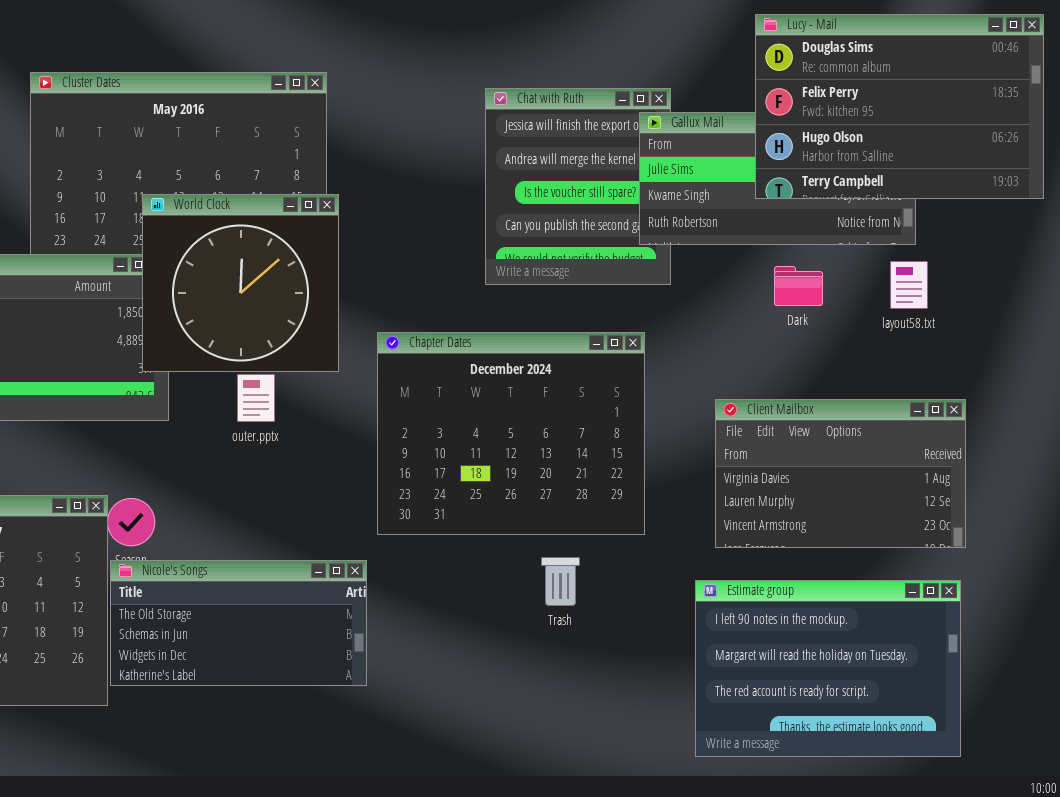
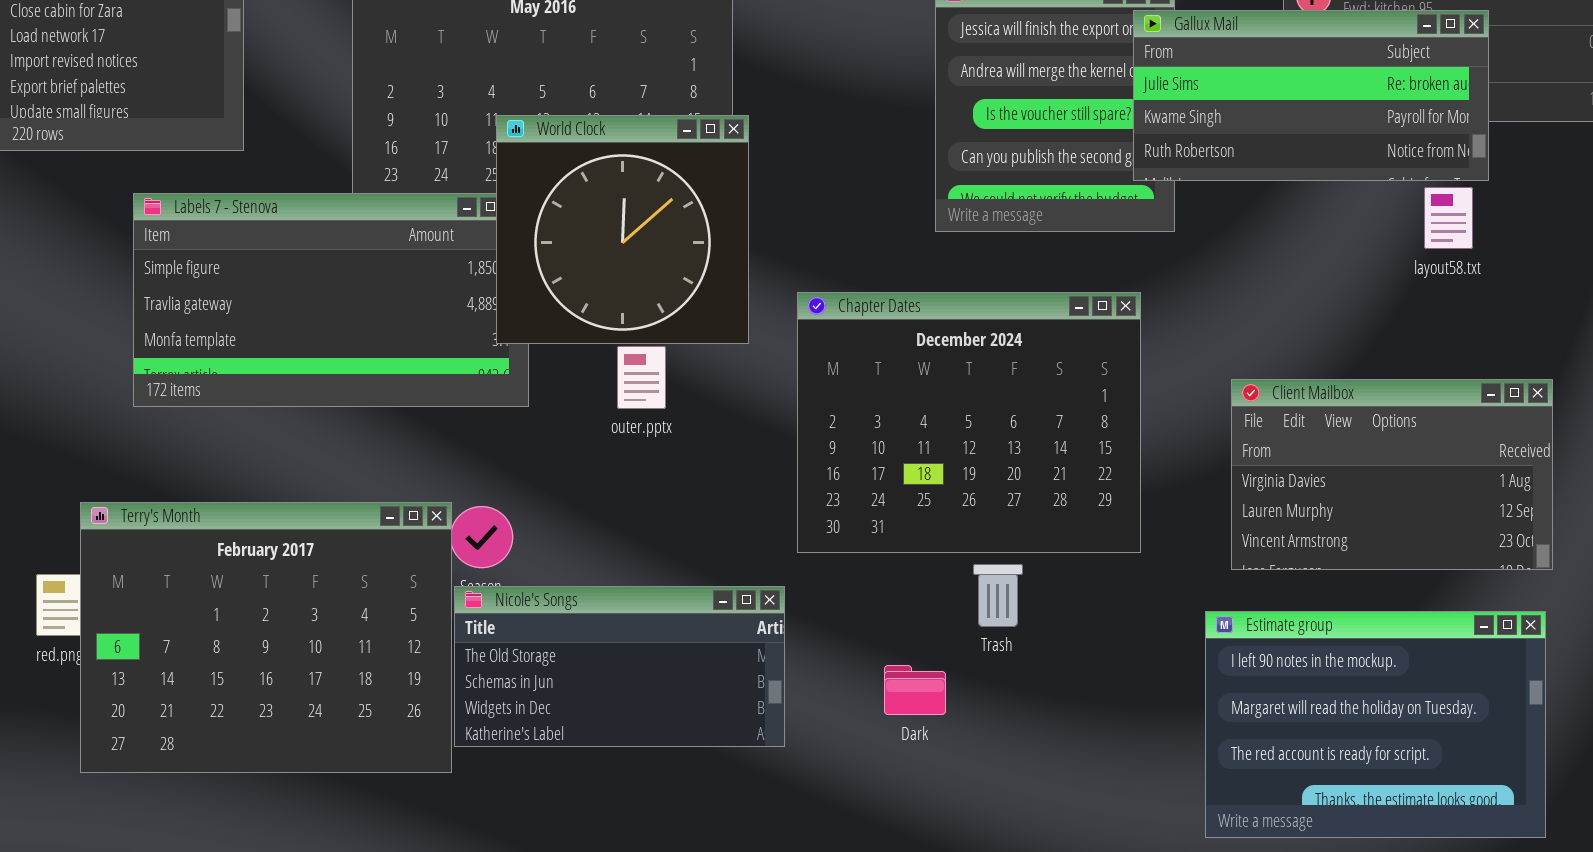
Gallux Mail: [639,112,916,245] -> [1133,10,1489,181], raised
layout58.txt: [890,261,928,309] -> [1424,187,1473,249], moved
Dark: [774,266,823,306] -> [884,665,946,715], moved
Trash: [541,557,580,606] -> [973,564,1023,627], moved

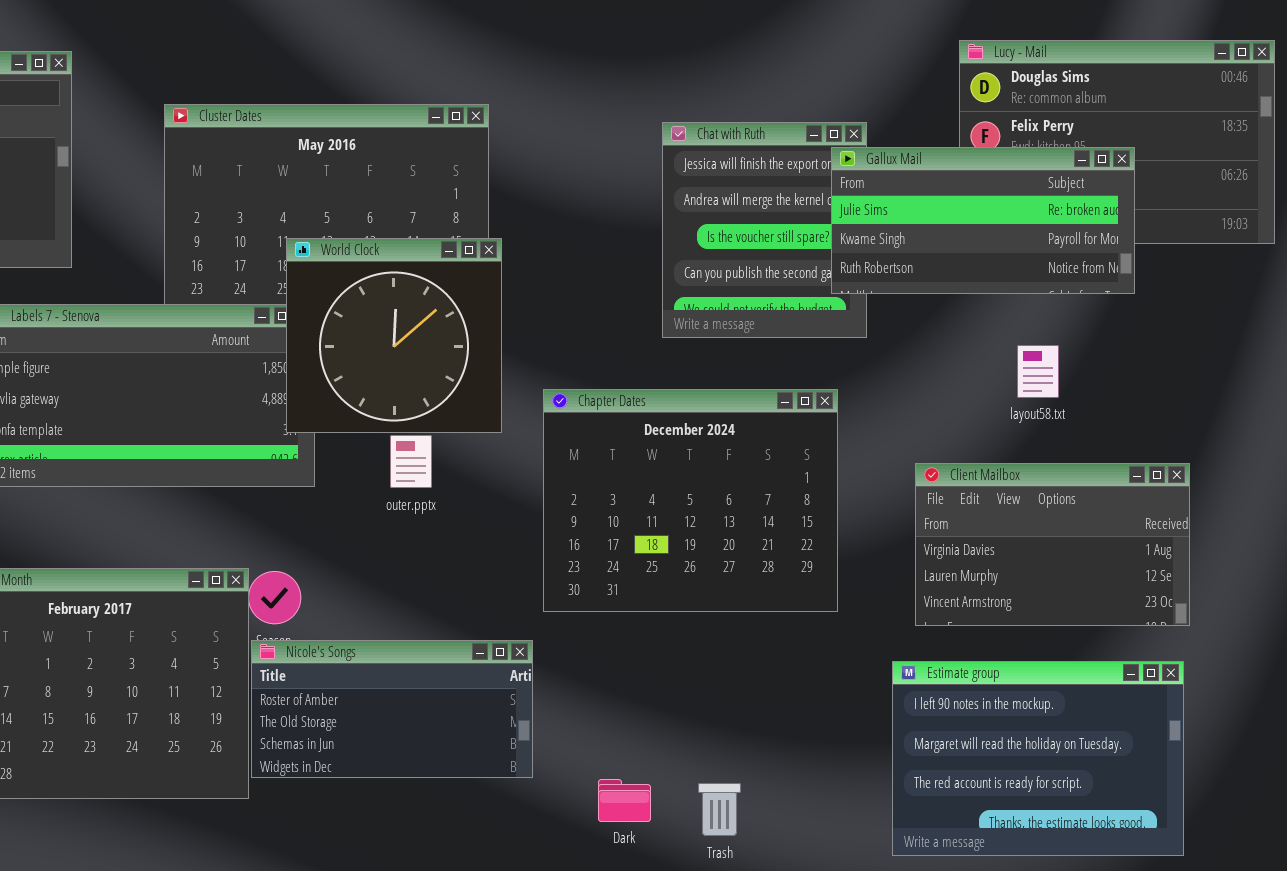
layout58.txt: [1424,187,1473,249] -> [1017,345,1059,398], moved
Trash: [973,564,1023,627] -> [698,783,741,836], moved
Nicole's Songs: [454,586,785,747] -> [251,640,533,778], scrolled up 1 row
Dark: [884,665,946,715] -> [598,779,651,822], moved

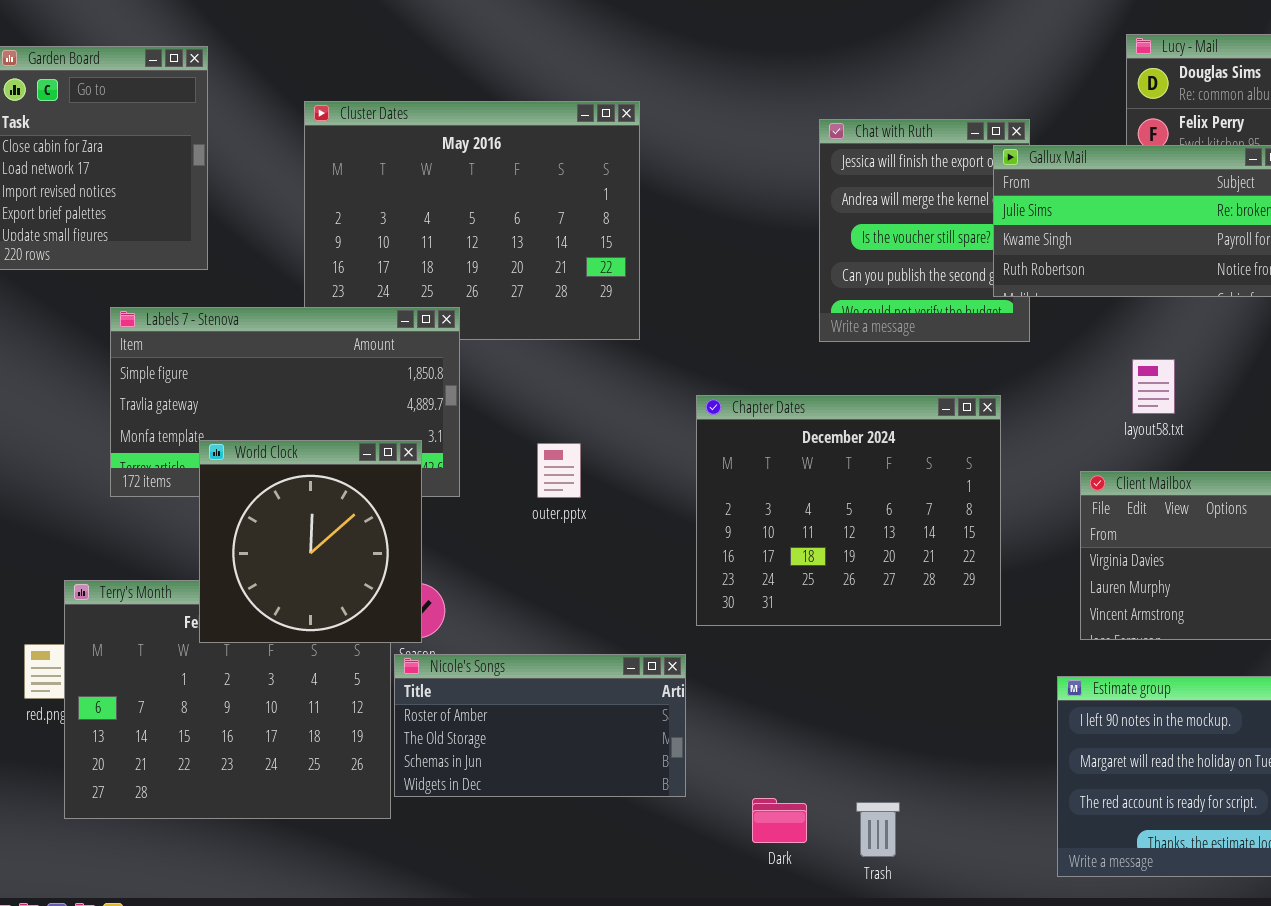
World Clock: [286,238,502,433] -> [199,440,422,643], moved
layout58.txt: [1017,345,1059,398] -> [1132,359,1175,414], moved

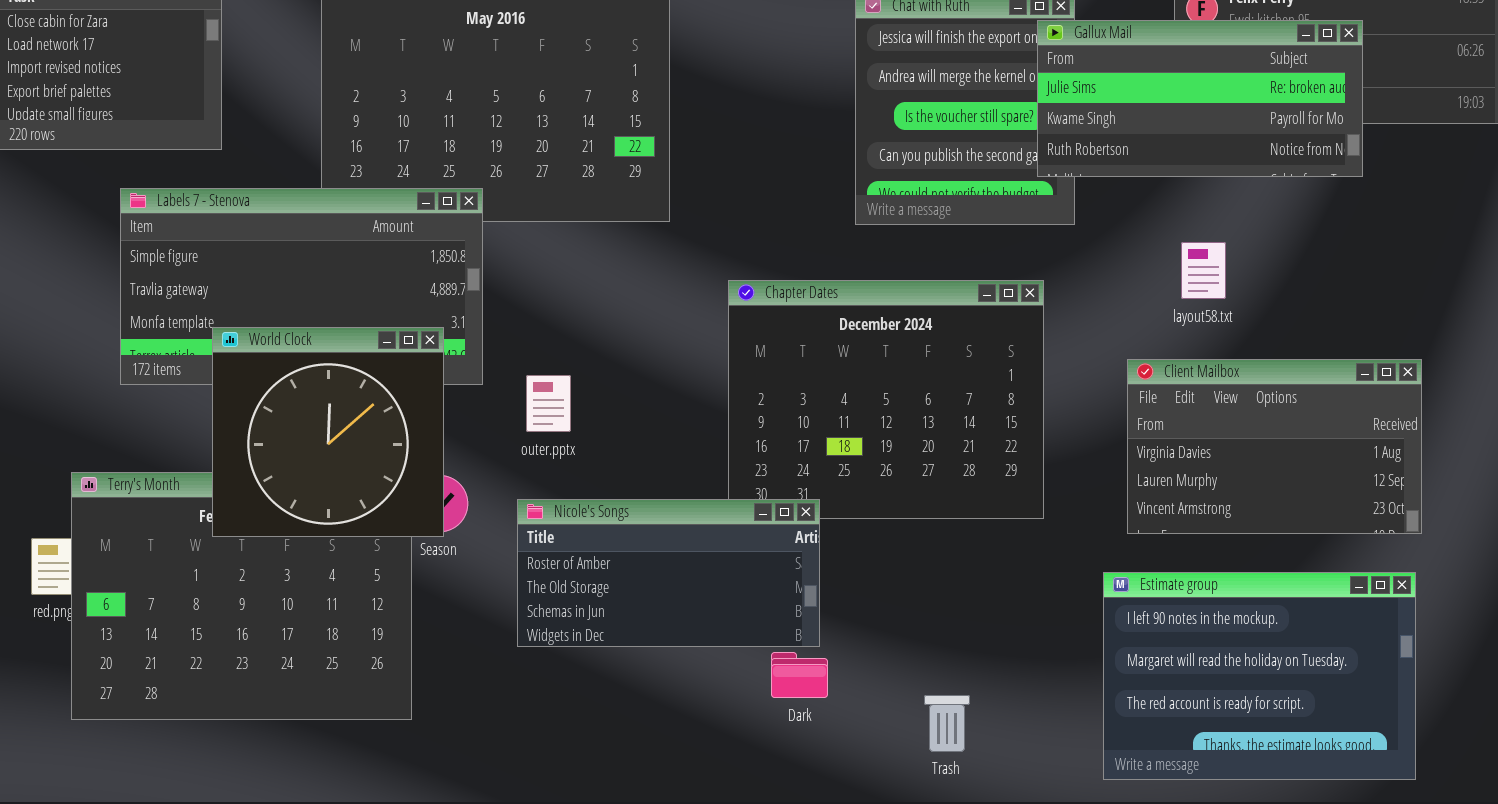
outer.pptx: [537,443,581,498] -> [526,375,571,432], moved
Nicole's Songs: [394,654,686,797] -> [517,499,820,647], moved
Dark: [752,798,807,843] -> [771,652,828,698], moved
Trash: [856,802,900,857] -> [924,695,970,752], moved

